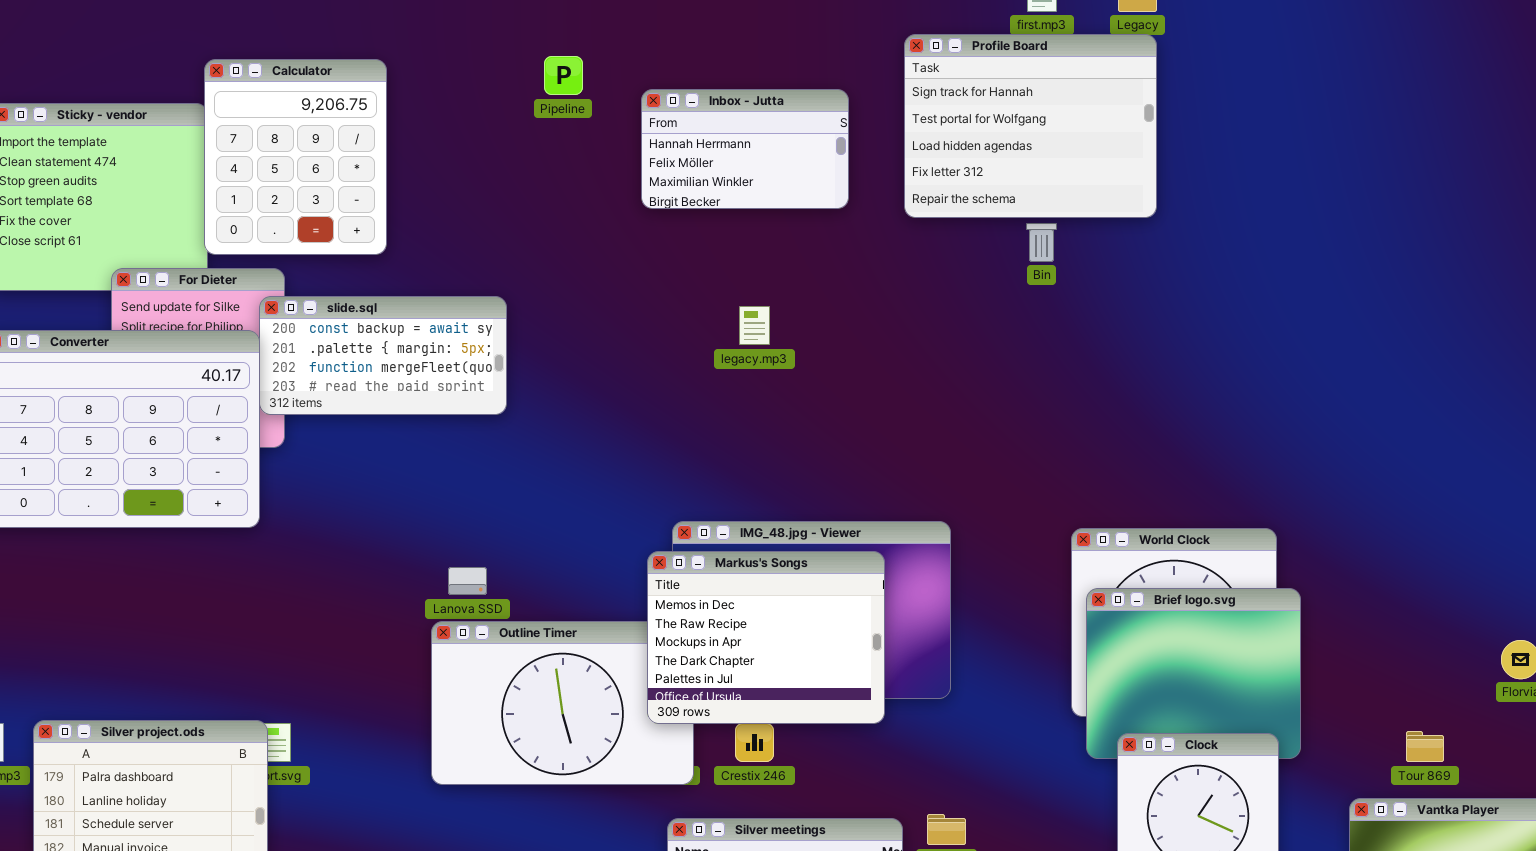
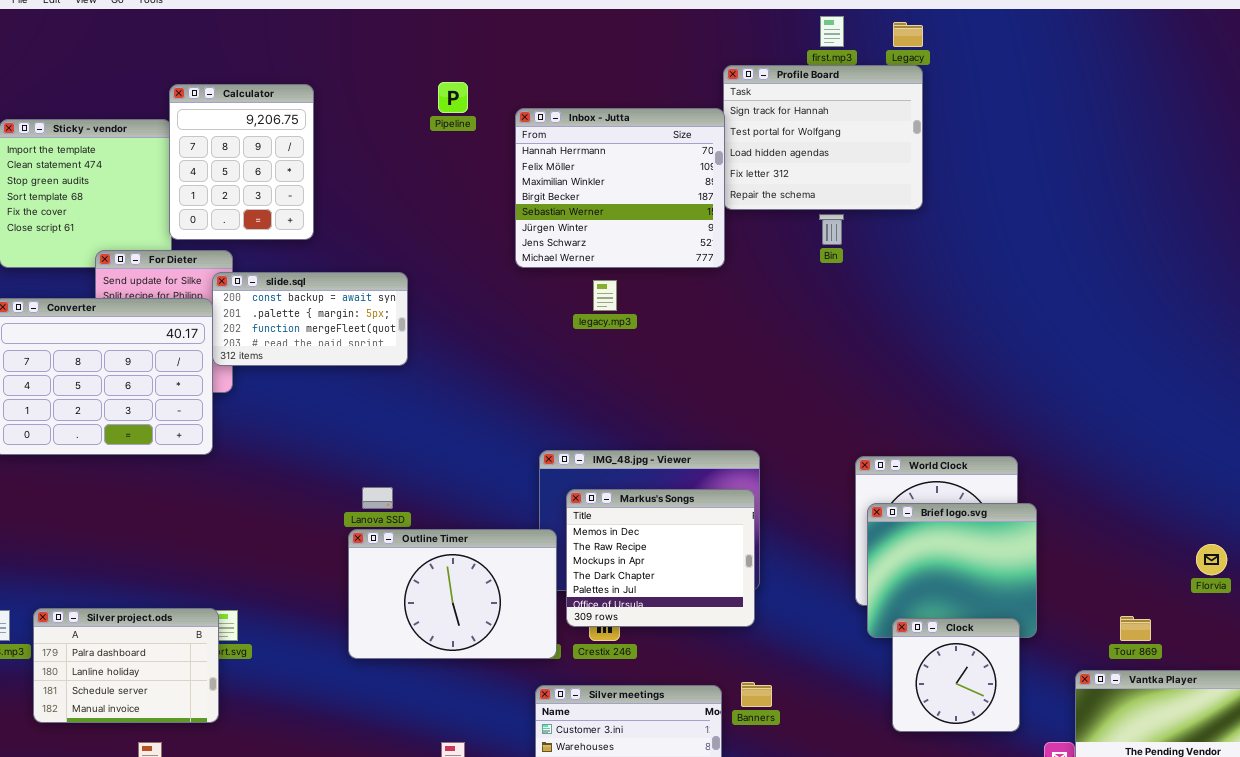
Inbox - Jutta: [641,89,849,209] -> [515,108,725,268], resized
Markus's Songs: [647,551,885,724] -> [566,489,755,627], moved

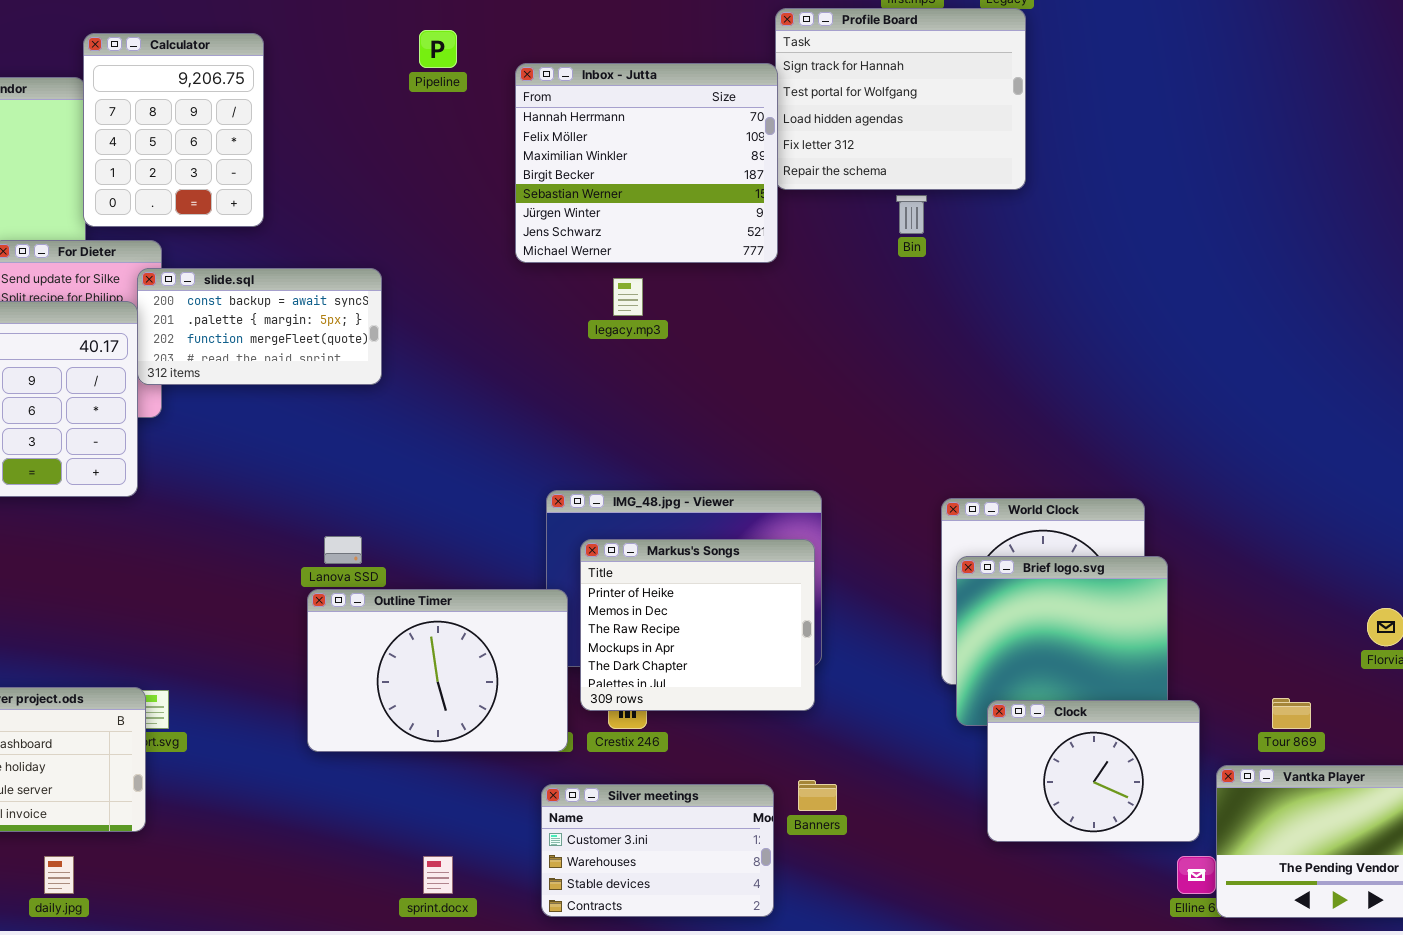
Markus's Songs: [566,489,755,627] -> [580,539,815,711], scrolled up 1 row
Clock: [892,618,1020,732] -> [987,700,1200,842], resized

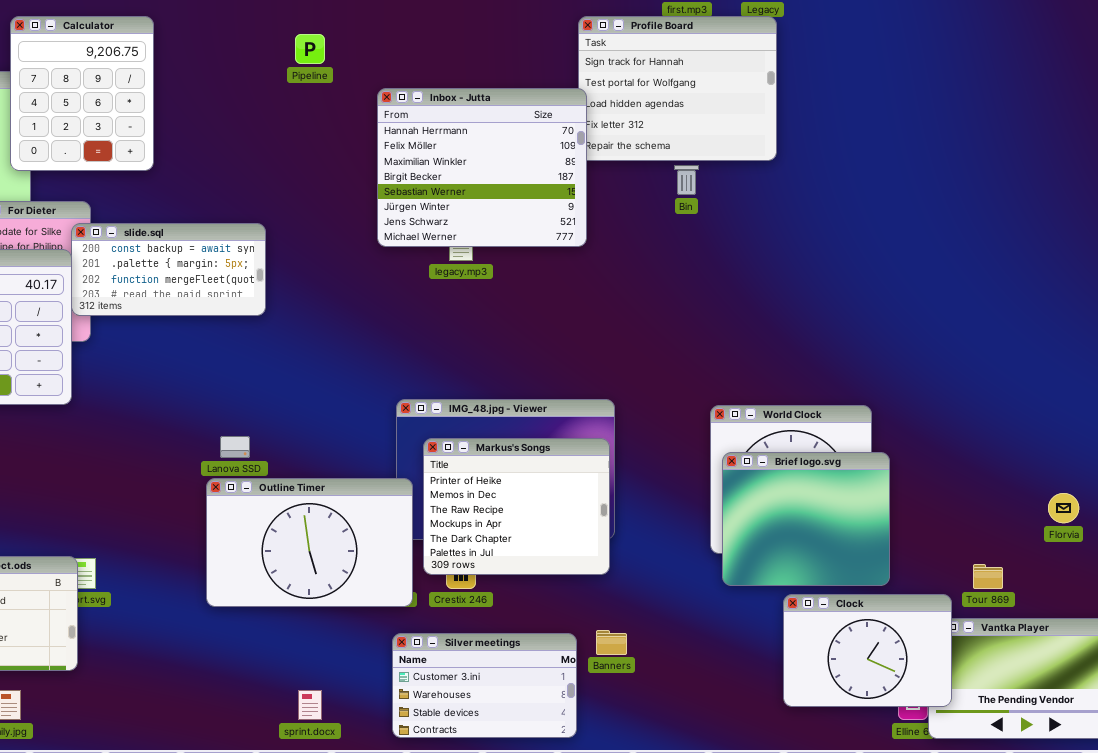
Calculator: [83,33,264,227] -> [10,16,154,171], moved
Inbox - Jutta: [515,63,778,263] -> [377,88,587,247], moved
Clock: [987,700,1200,842] -> [783,594,952,707], moved

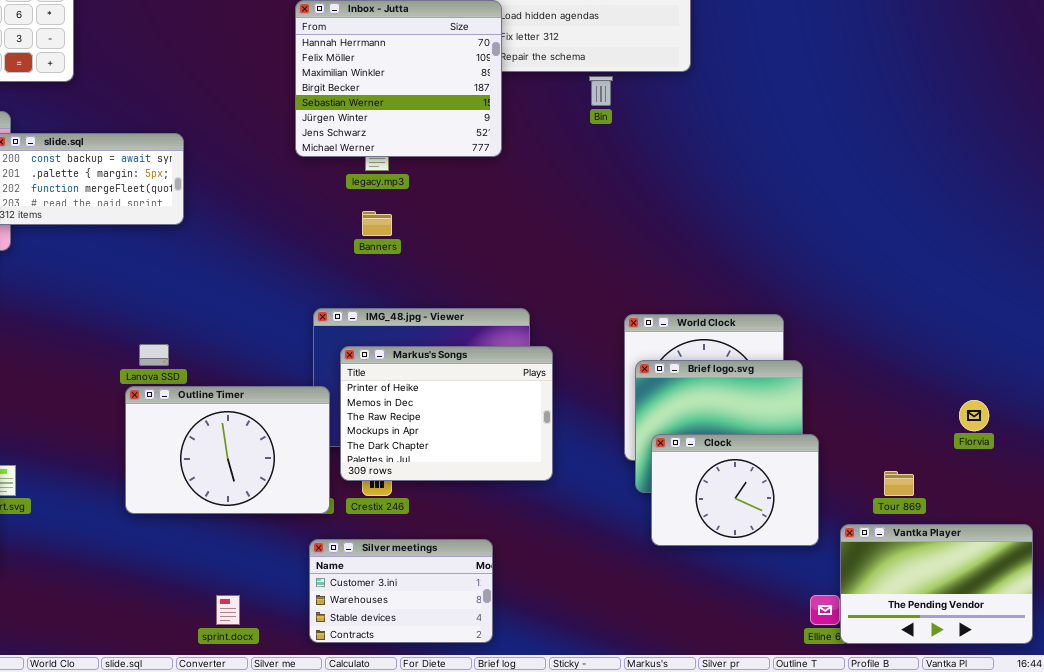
Markus's Songs: [423,438,610,575] -> [340,346,553,481], resized
Clock: [783,594,952,707] -> [651,434,819,546], moved
Banners: [596,630,627,655] -> [362,211,392,236], moved

